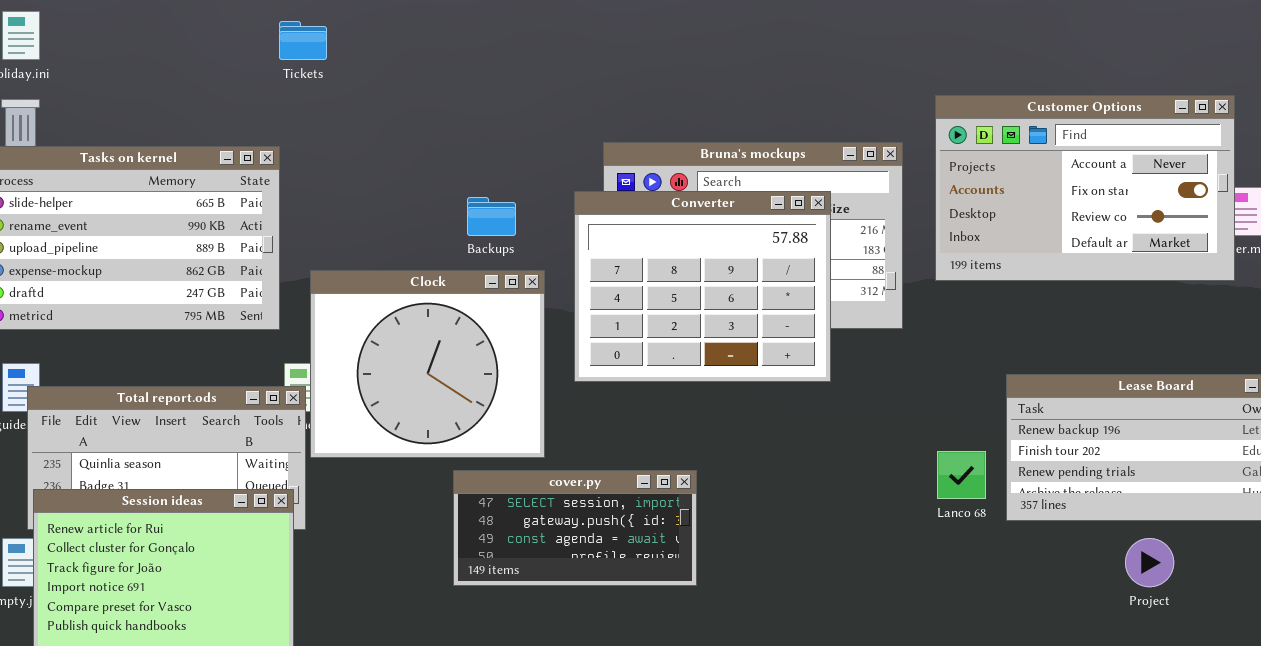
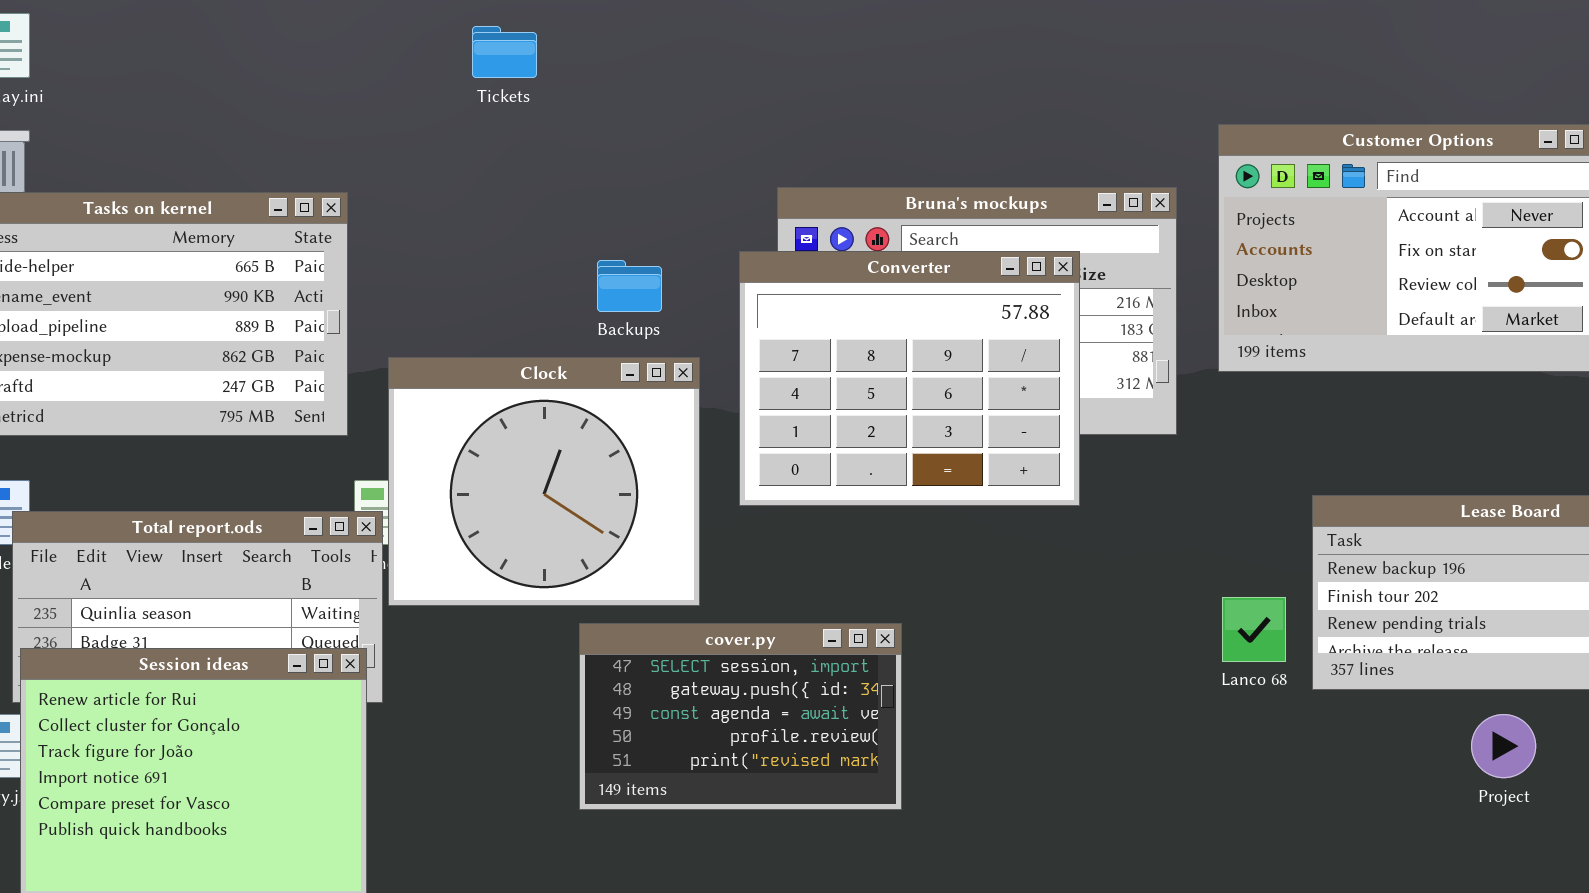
Tickets: [279,21,327,60] -> [472,26,537,78], moved
cover.py: [453,470,697,586] -> [579,623,902,810], resized

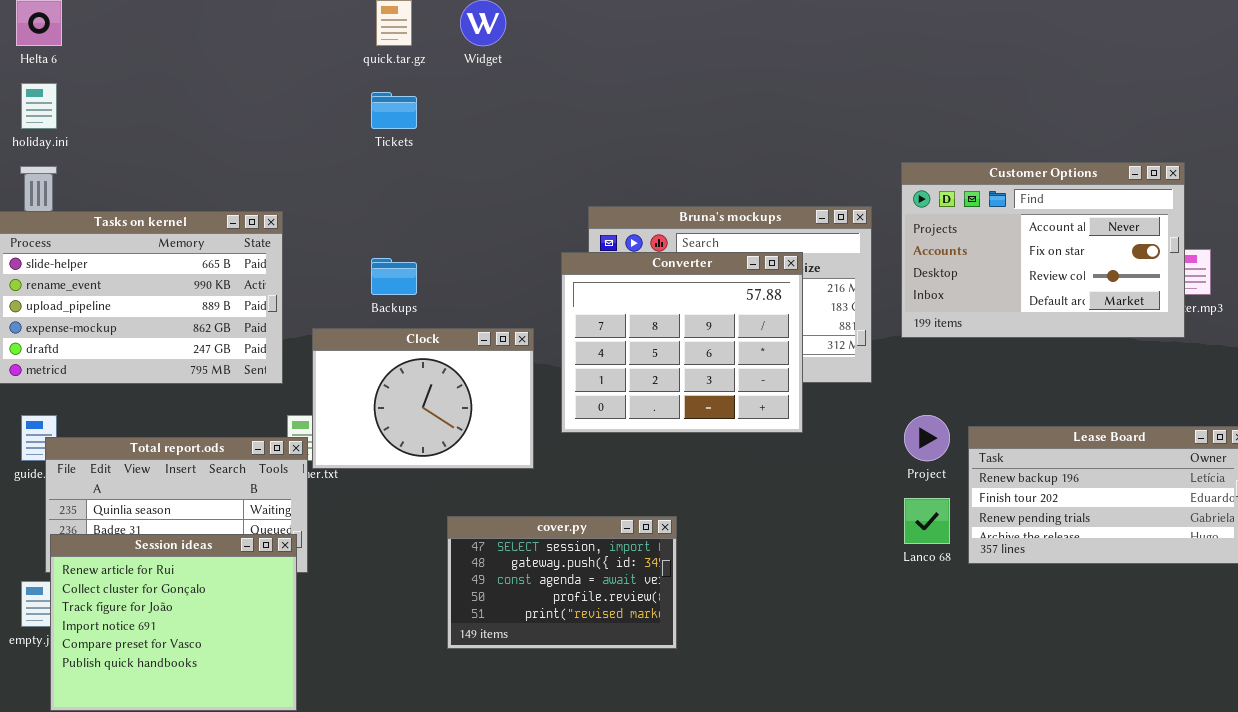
Backups: [597,260,662,312] -> [371,258,417,295], moved
Clock: [388,357,700,606] -> [312,328,534,469], resized
Project: [1471,714,1536,778] -> [904,415,950,461], moved

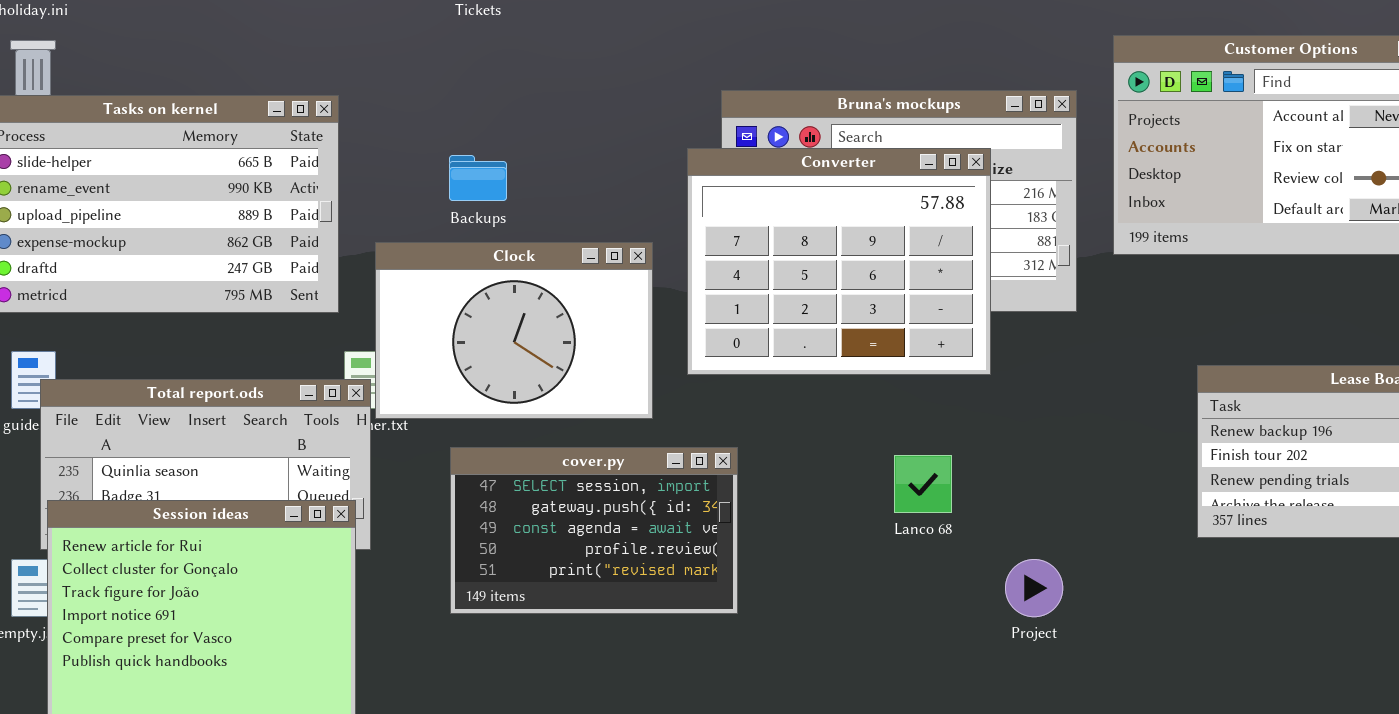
Project: [904,415,950,461] -> [1005,559,1063,617], moved
Lanco 68: [904,498,950,544] -> [894,455,952,513], moved
cover.py: [447,516,677,649] -> [450,447,738,614], moved

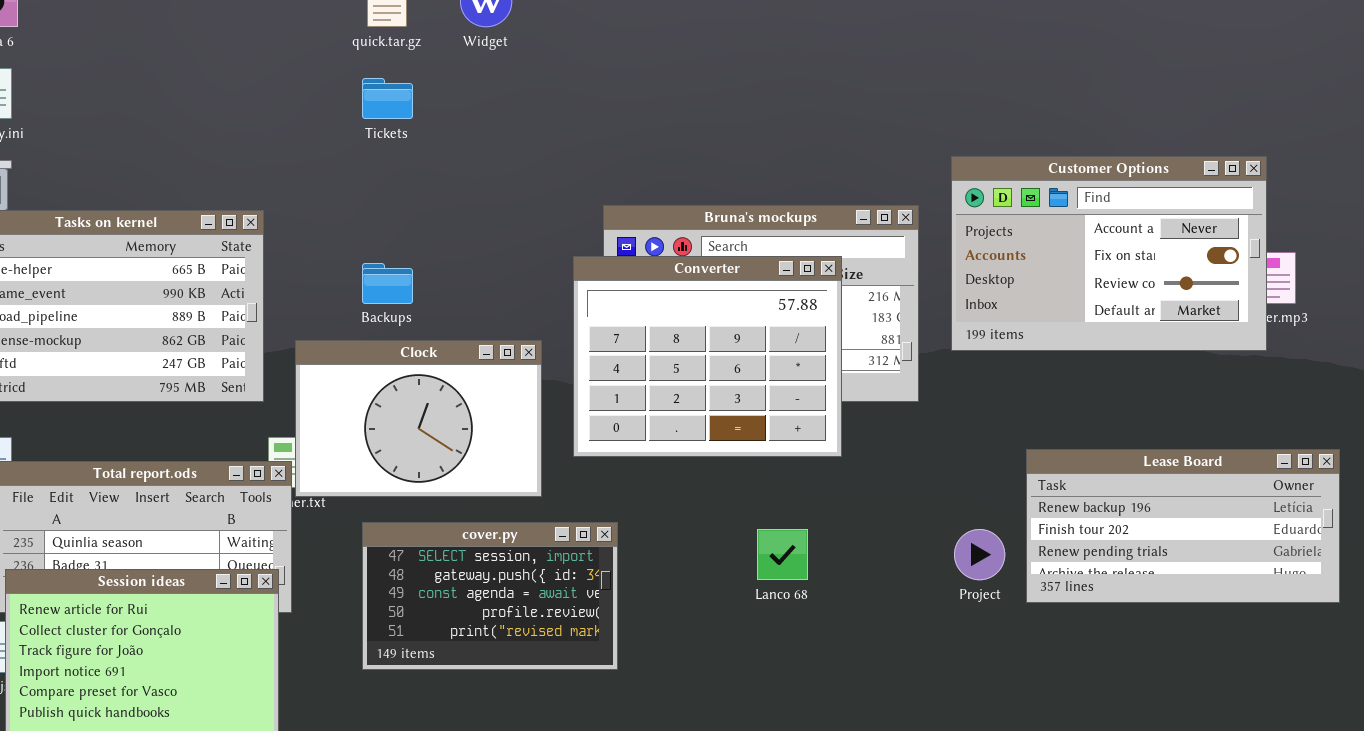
Project: [1005,559,1063,617] -> [954,529,1005,580], moved

